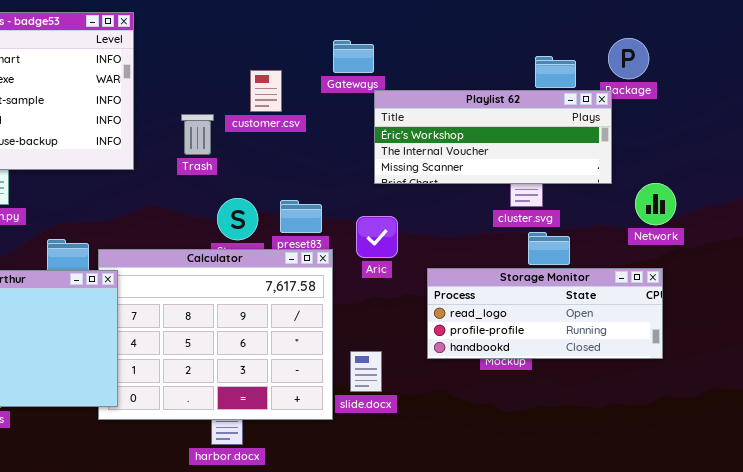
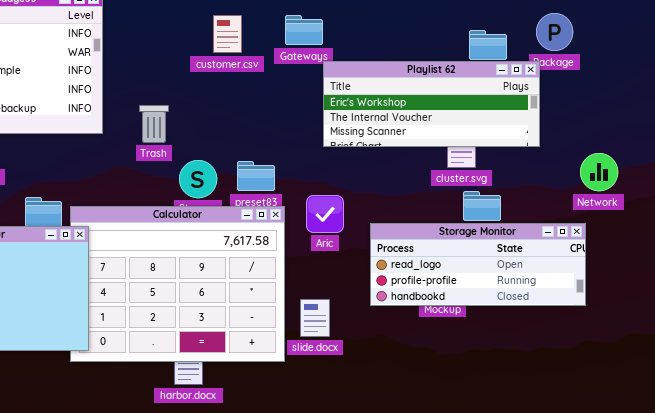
customer.csv: [250,70,282,112] -> [213,15,242,53], moved
Trash: [181,114,214,155] -> [139,105,169,143], moved
Network: [635,183,676,225] -> [580,153,618,191], moved
Aric: [356,216,398,258] -> [306,195,344,233], moved

